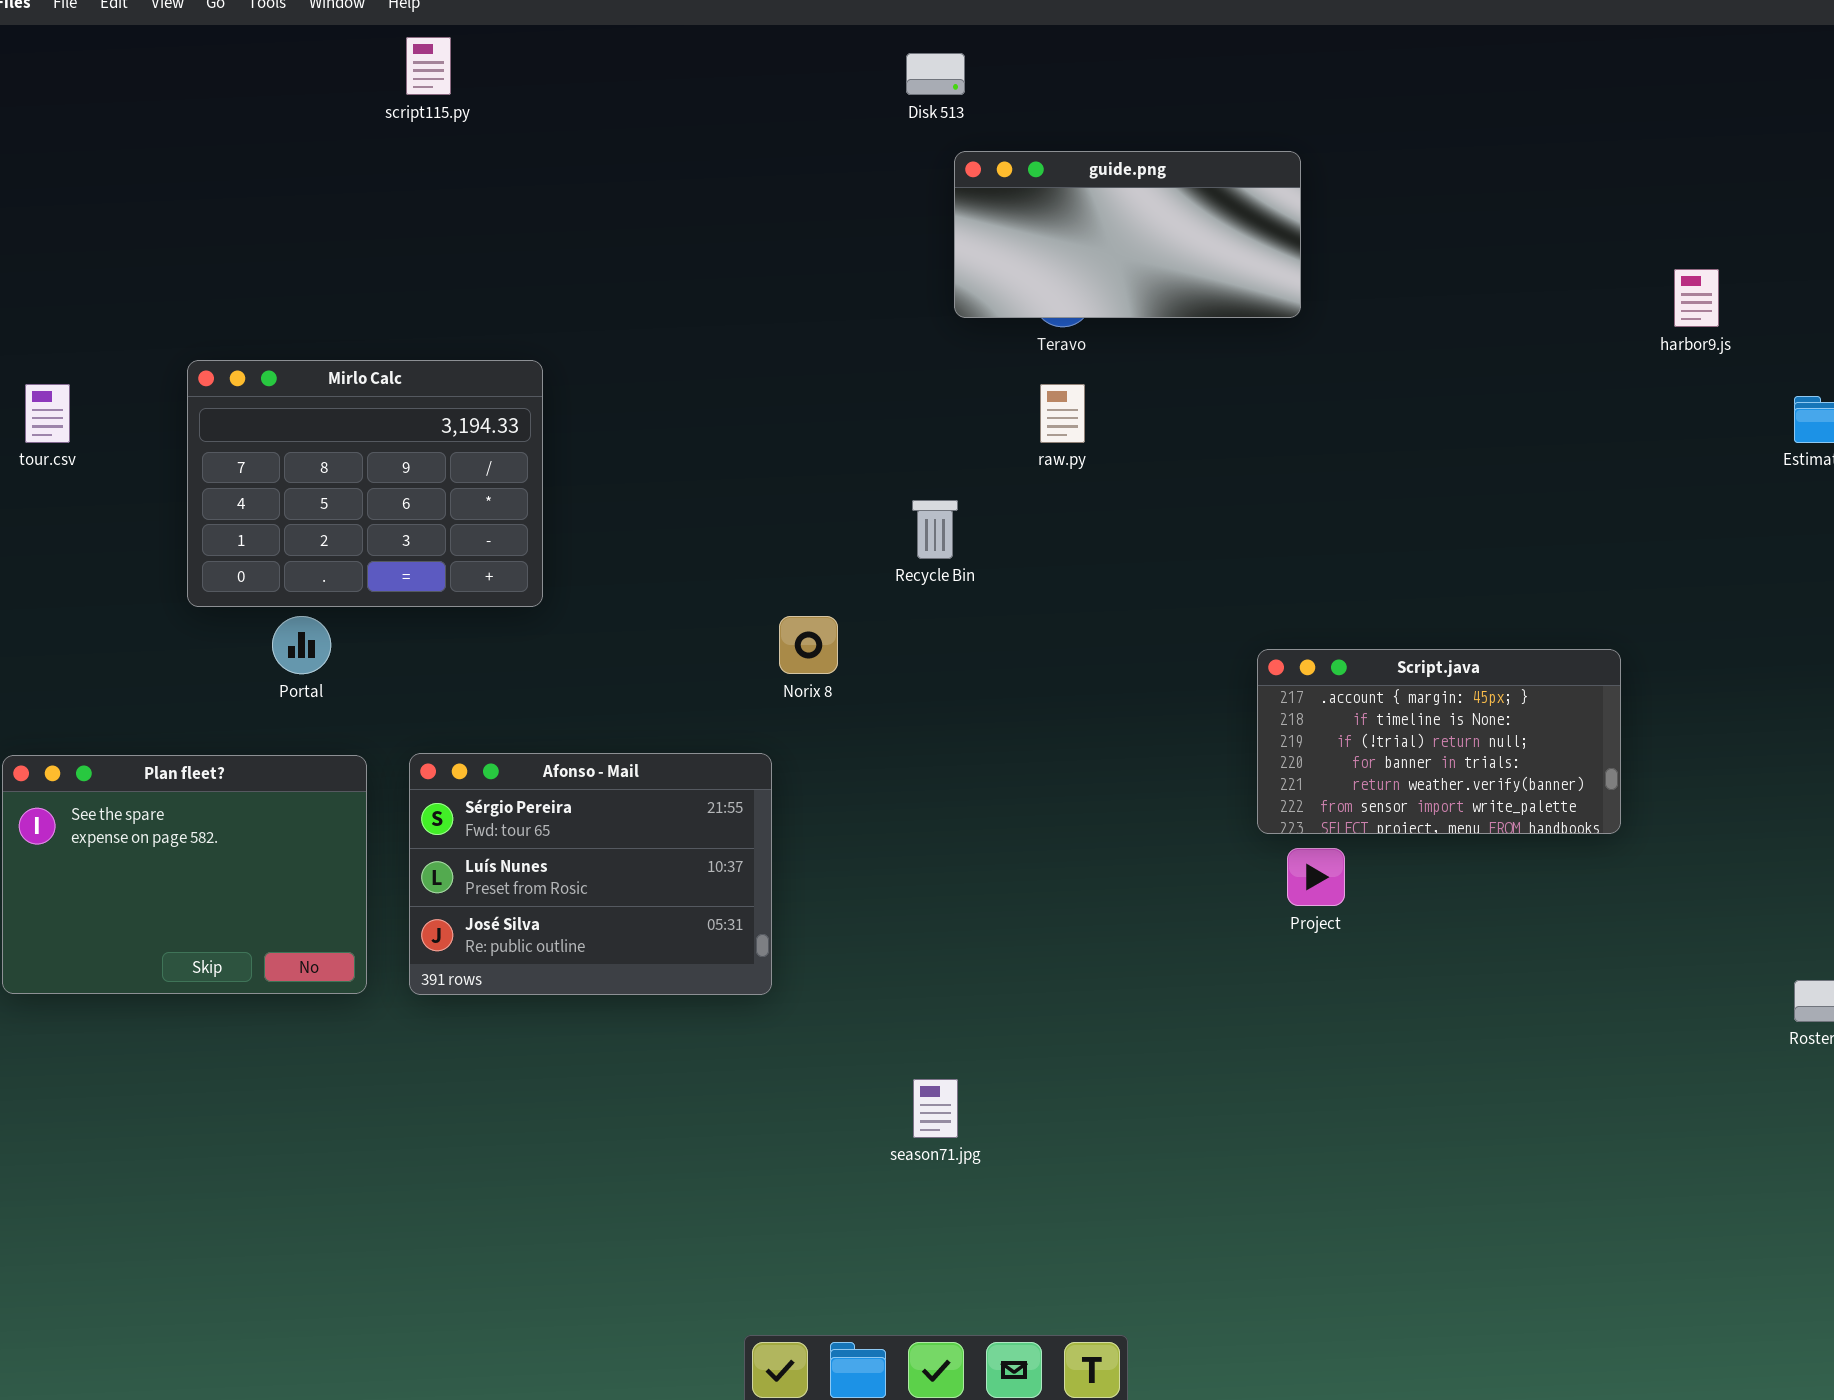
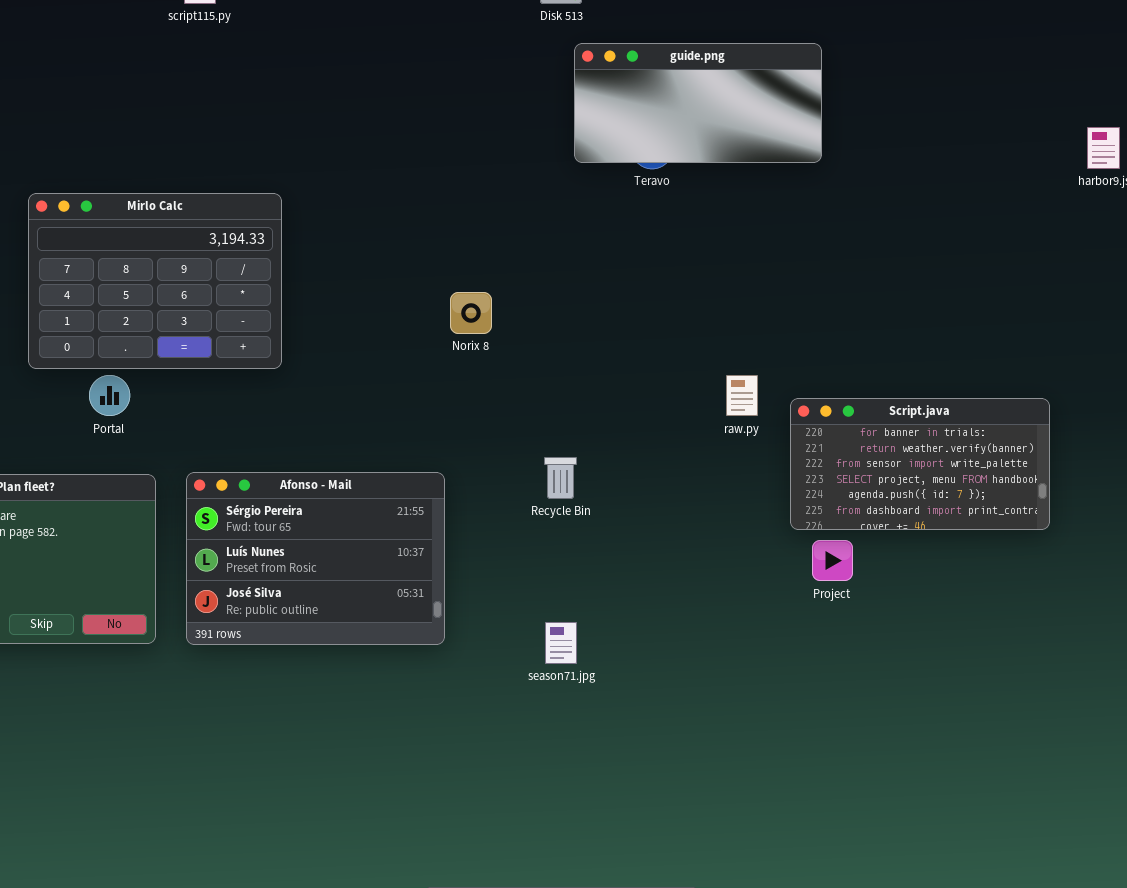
raw.py: [1040,384,1085,443] -> [726,375,758,416], moved
Recycle Bin: [912,500,958,559] -> [544,457,577,499], moved
Norix 8: [779,616,838,674] -> [450,292,492,334], moved
Script.java: [1257,649,1621,834] -> [790,398,1050,530], scrolled down 3 rows
season71.jpg: [913,1079,958,1138] -> [545,622,577,664], moved

